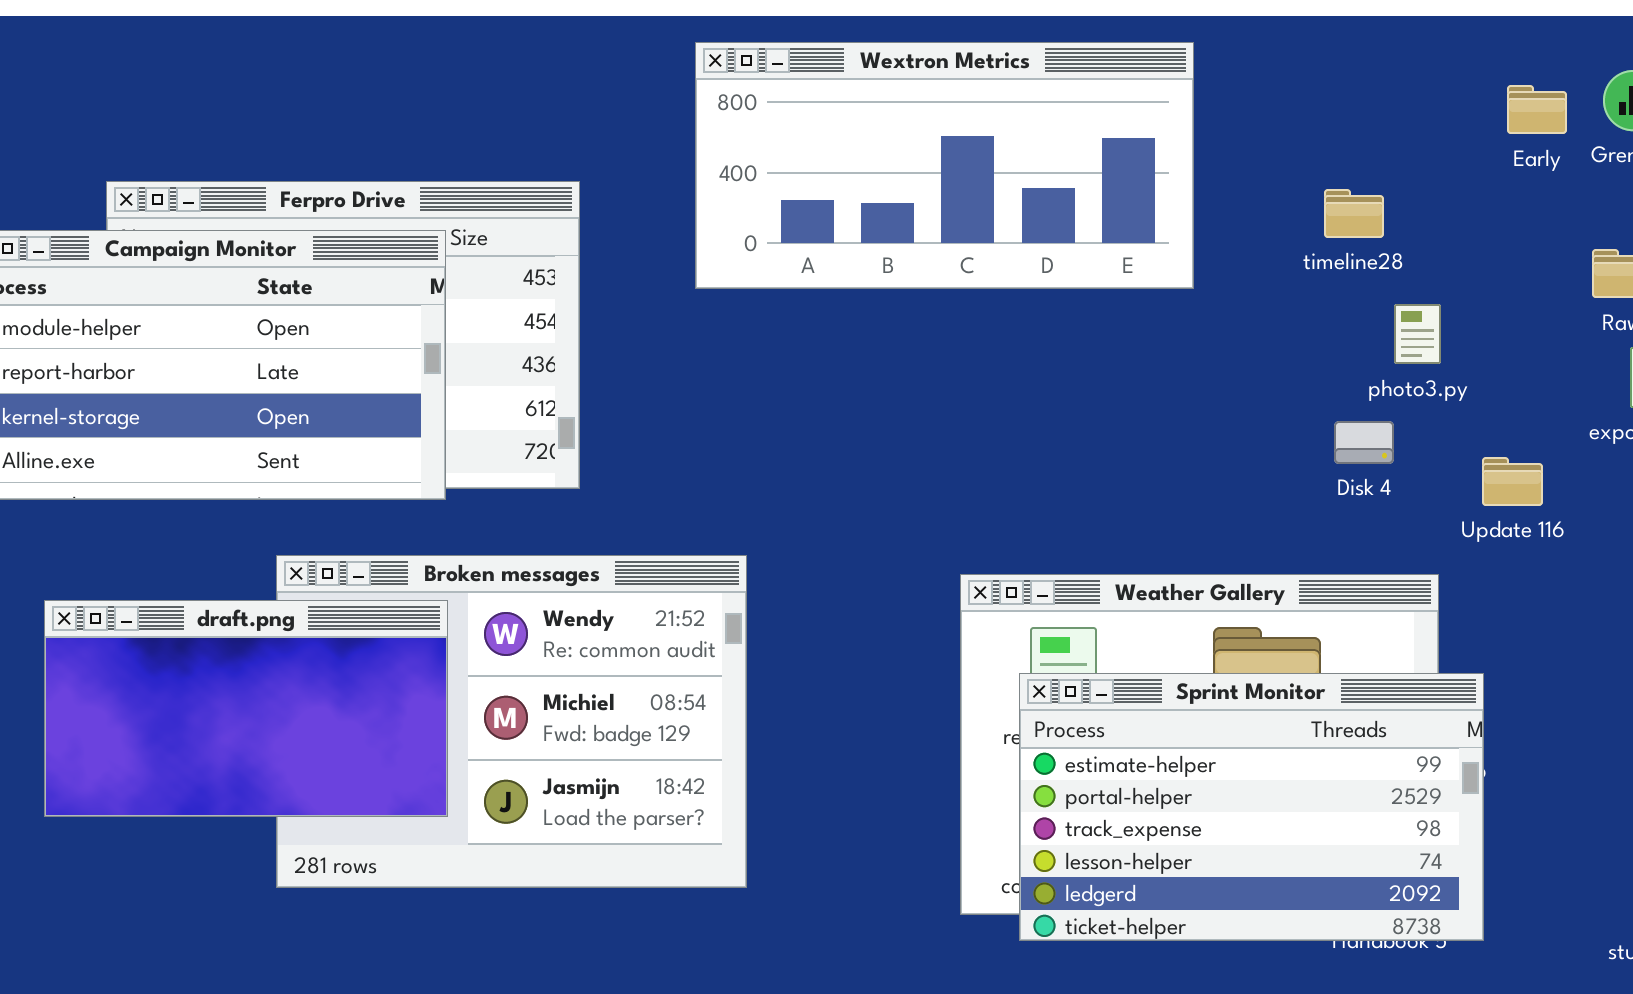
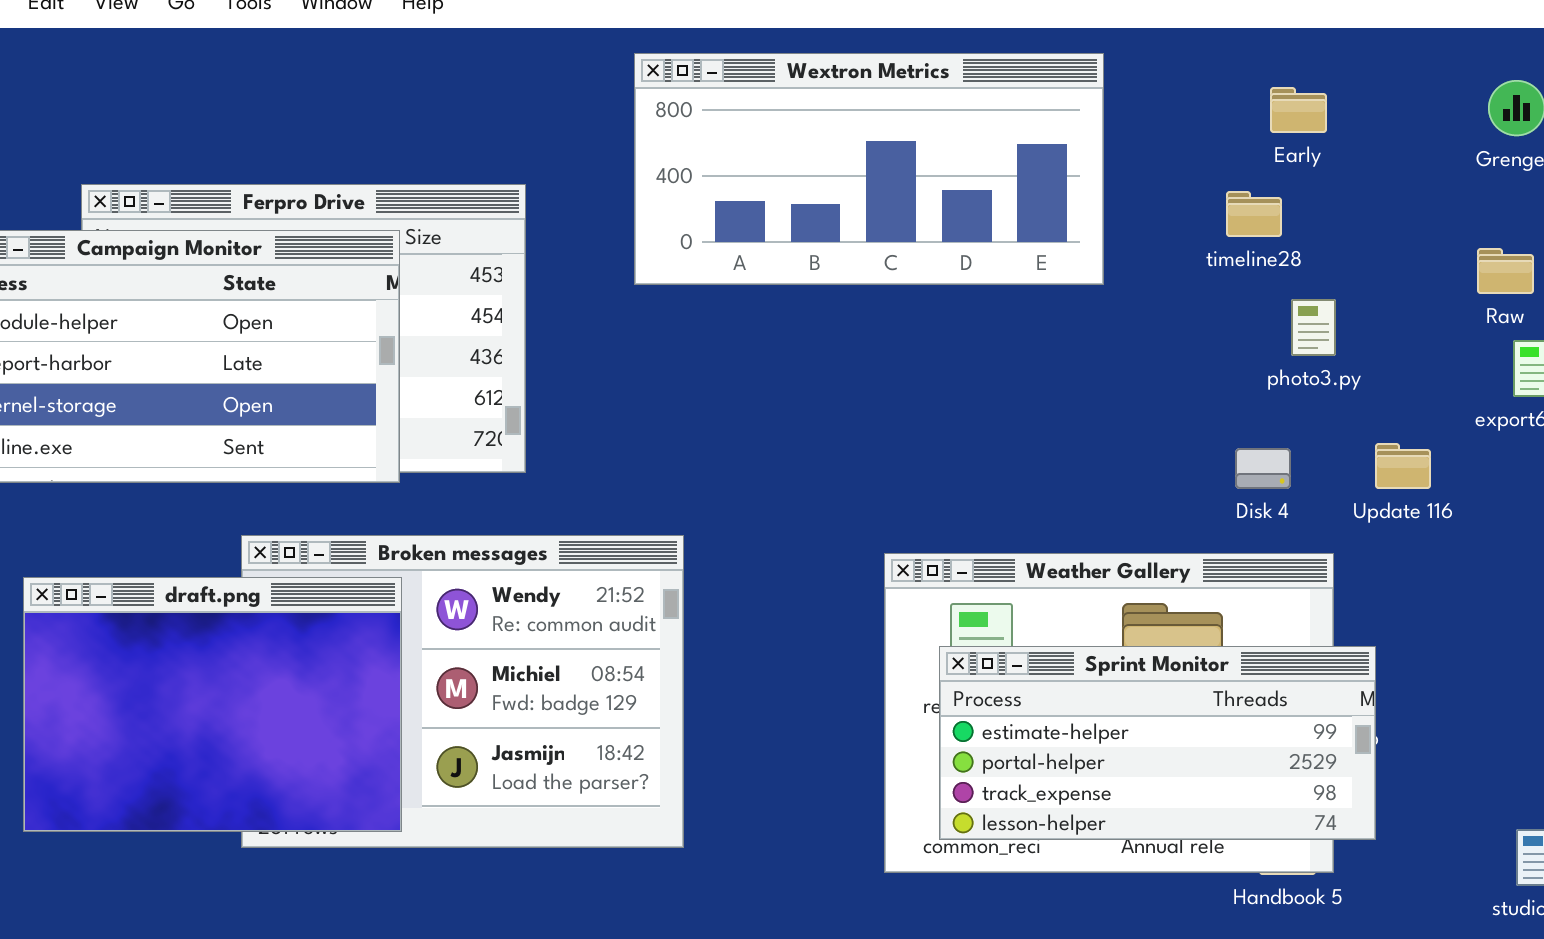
Early: [1507,85,1567,134] -> [1270,87,1327,133], moved
Disk 4: [1334,421,1394,464] -> [1235,448,1291,489], moved
draft.png: [44,600,448,817] -> [23,577,402,832], resized
Sprint Monitor: [1019,673,1484,941] -> [939,646,1376,840], resized

